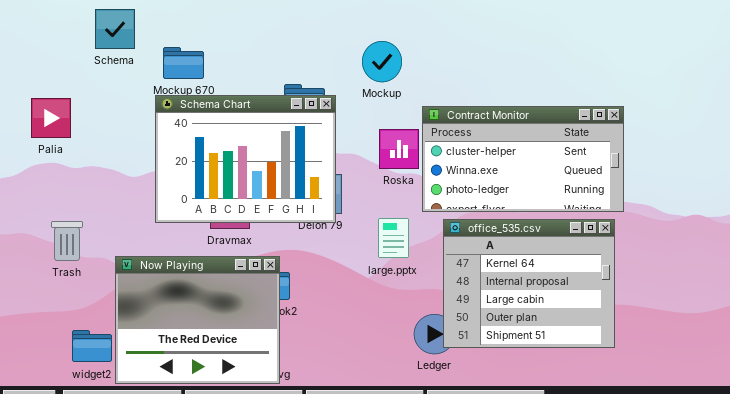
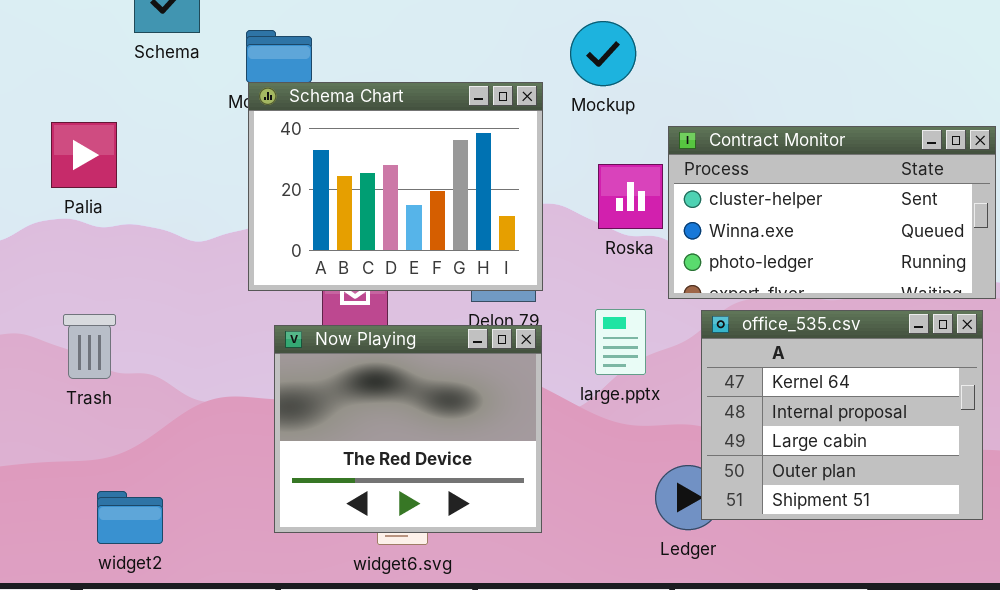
Schema Chart: [155,95,336,223] -> [248,82,543,291], moved
Palia: [31,98,71,138] -> [51,122,117,188], moved
Now Playing: [115,256,280,384] -> [274,325,542,533], moved

